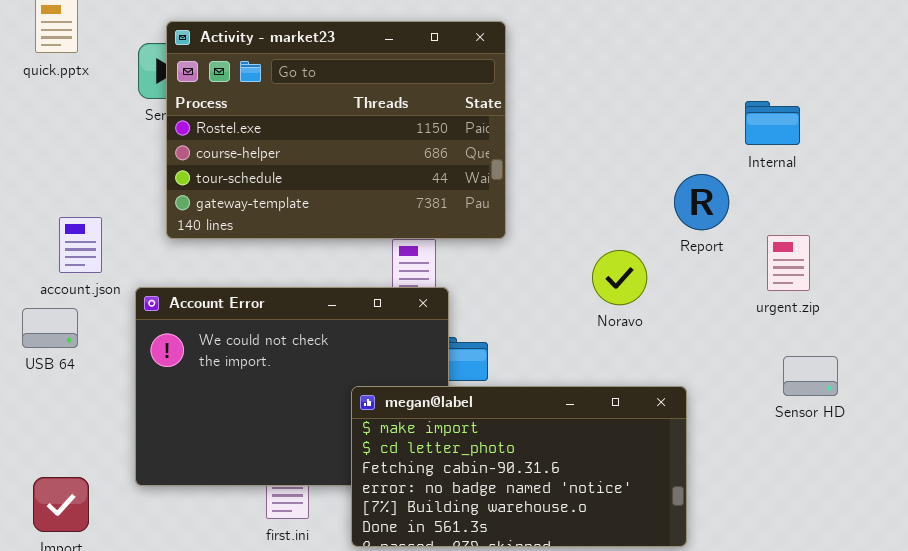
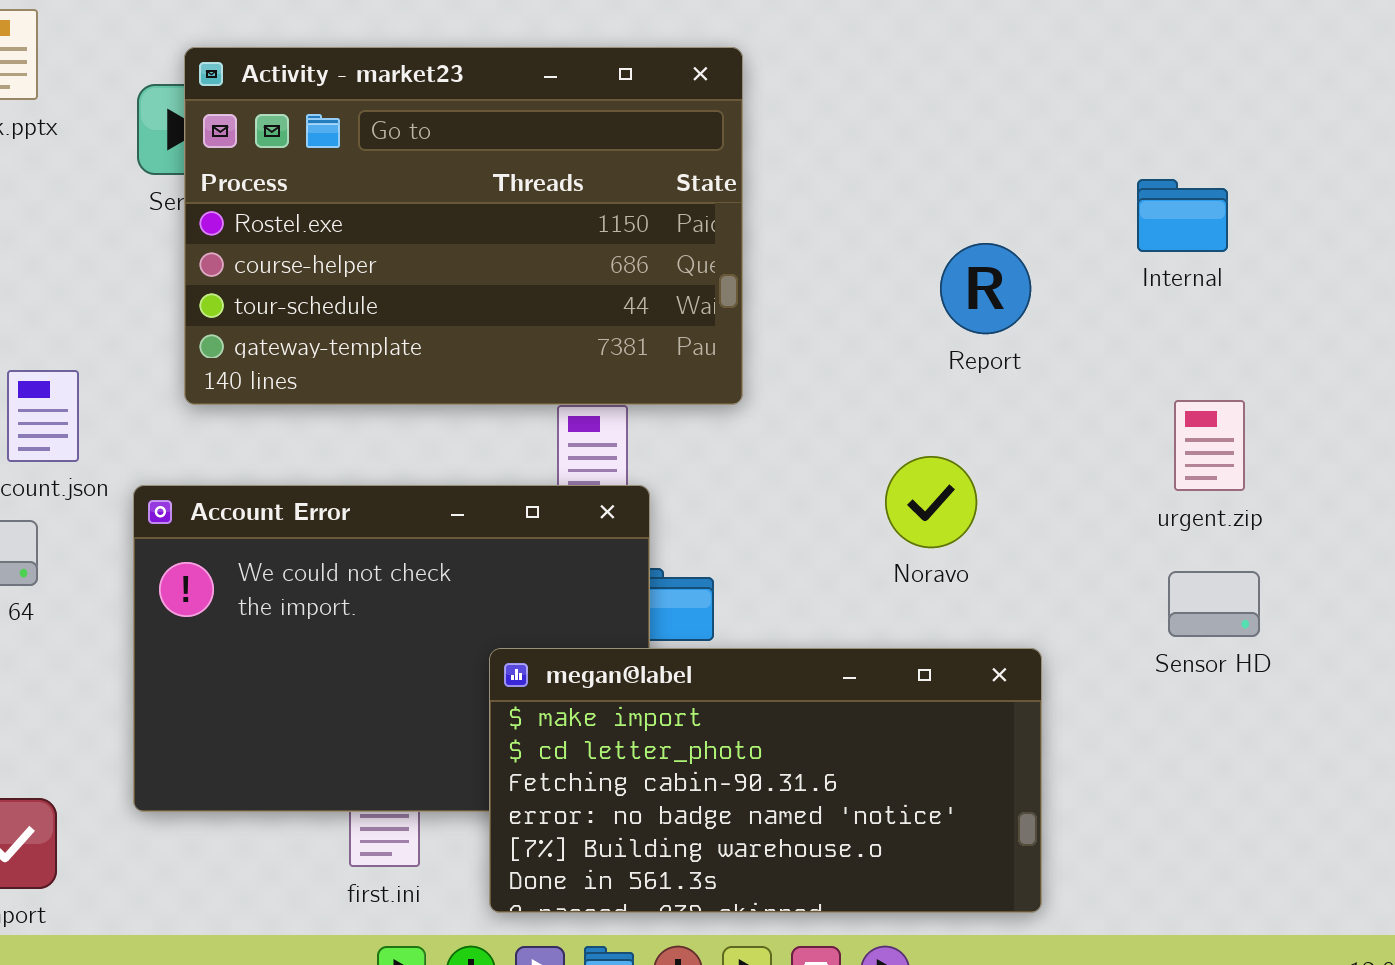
Report: [674,174,729,230] -> [940,243,1031,334], moved
Noravo: [592,250,647,305] -> [885,456,977,548], moved
Sensor HD: [783,356,838,396] -> [1168,571,1260,637], moved

